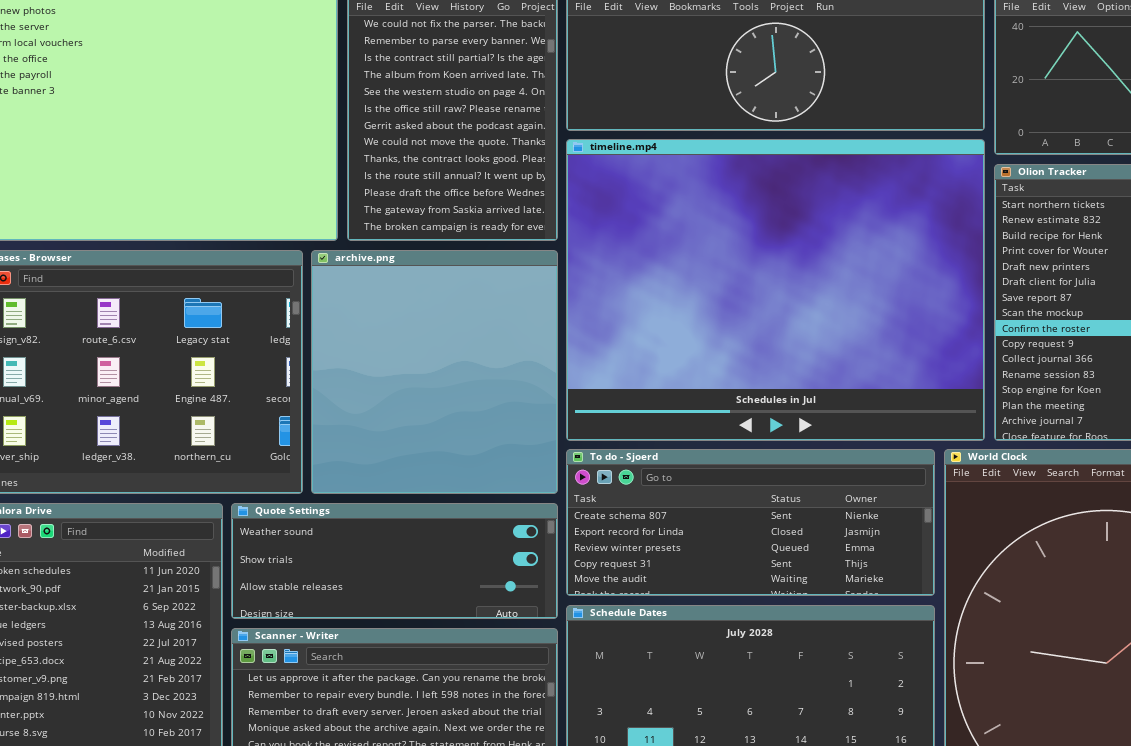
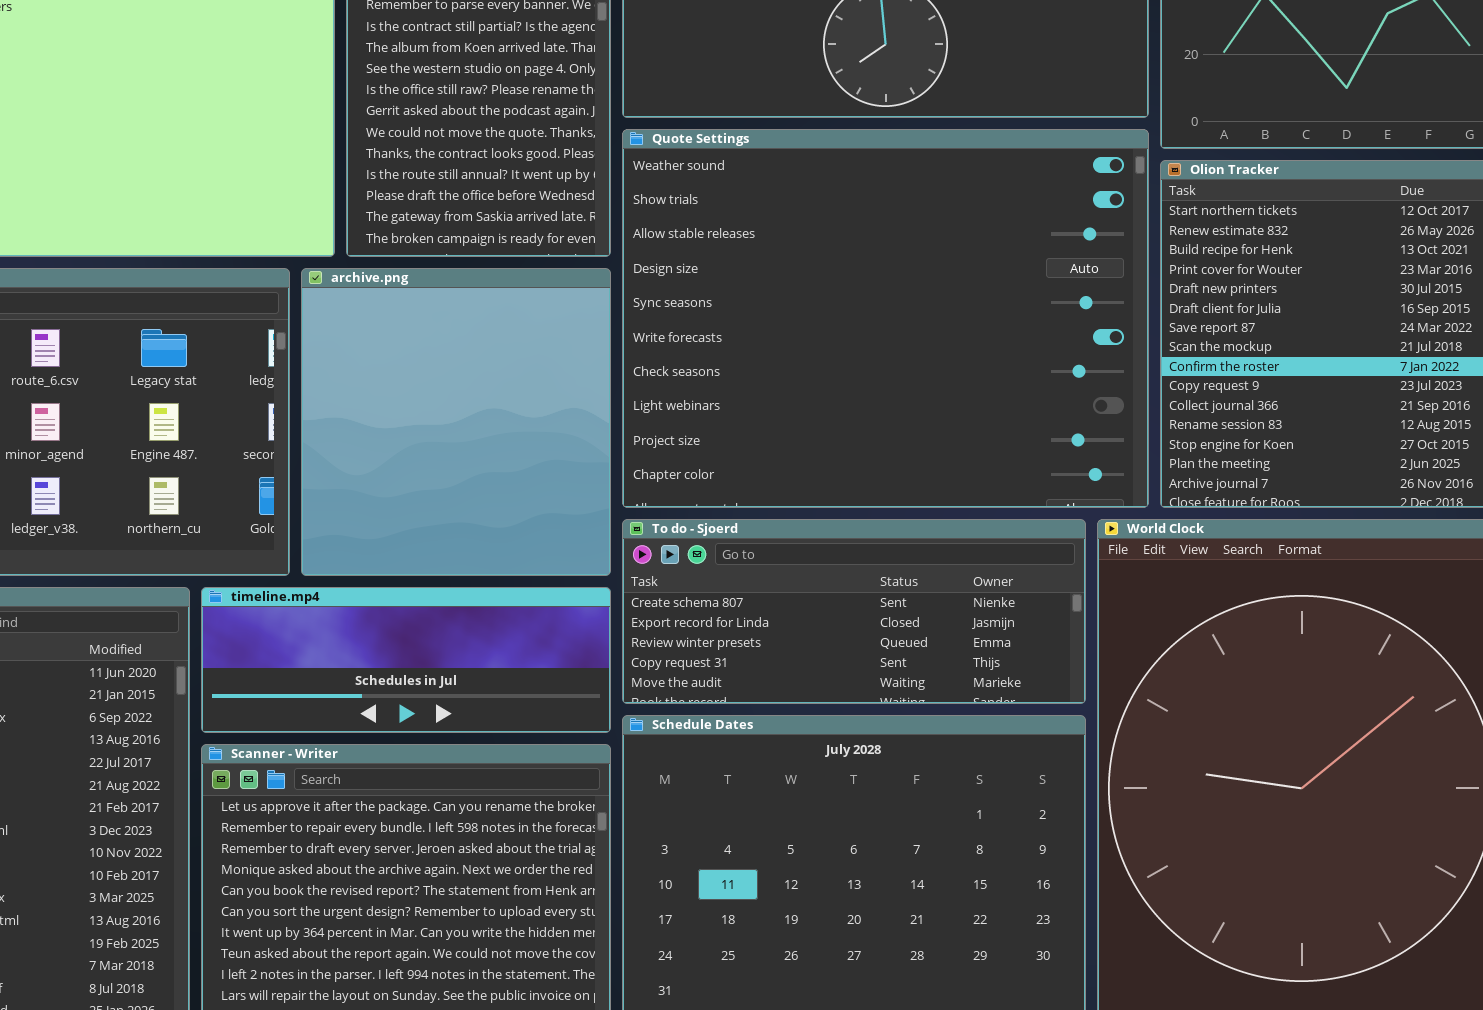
timeline.mp4: [566,139,985,441] -> [201,587,611,733], moved, resized
Quote Settings: [231,503,558,619] -> [622,129,1149,508], moved, resized

